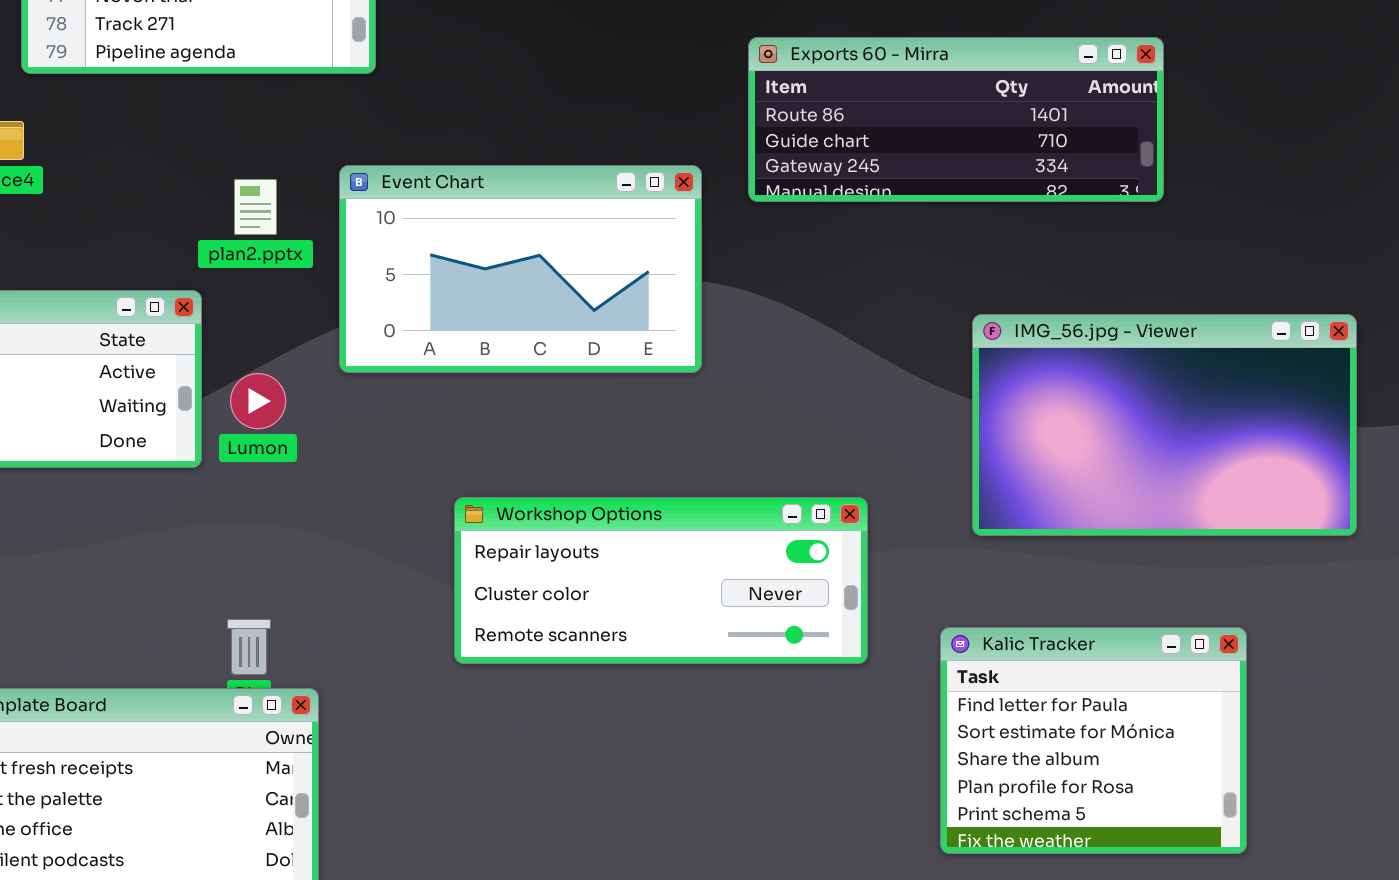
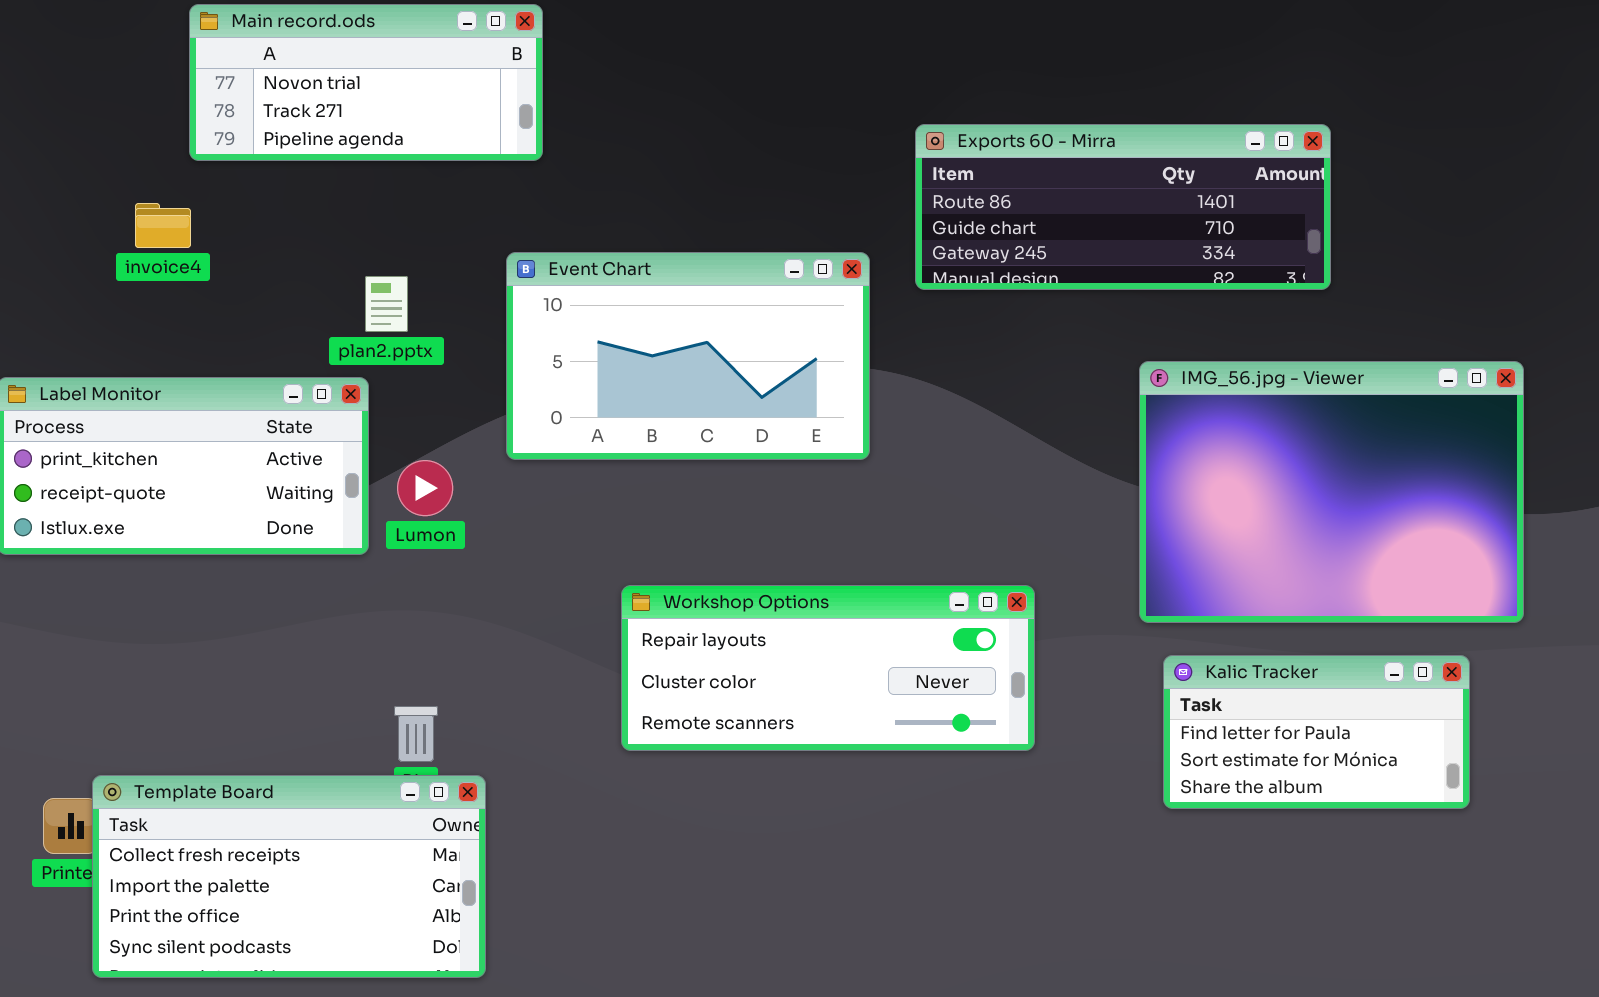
plan2.pptx: [234,179,277,235] -> [365,276,408,332], moved
IMG_56.jpg - Viewer: [972,314,1357,536] -> [1139,361,1524,623], resized
Kalic Tracker: [940,627,1247,854] -> [1163,655,1470,809], moved, resized

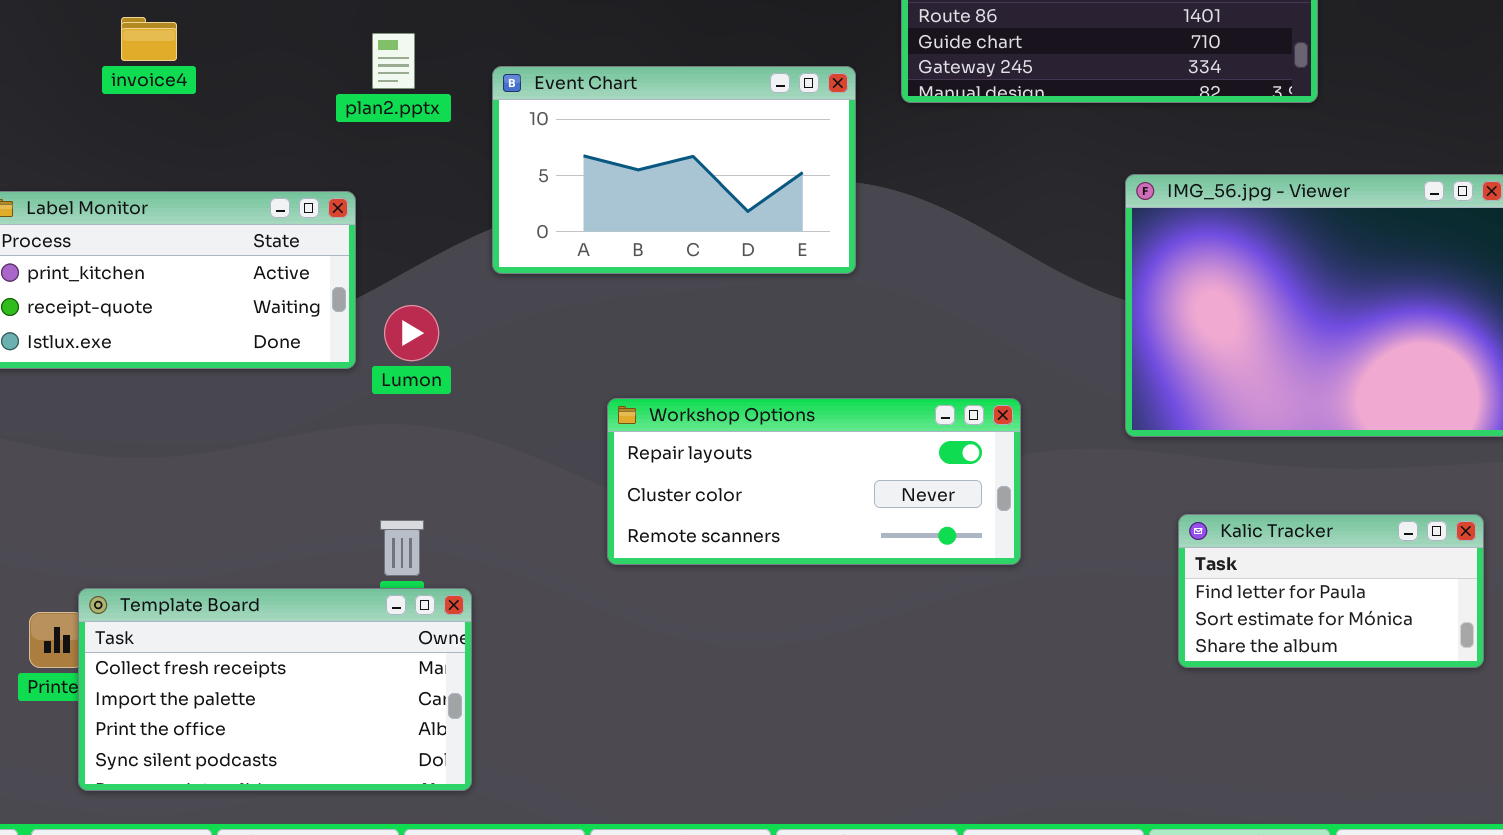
plan2.pptx: [365,276,408,332] -> [372,33,415,89], moved
Lumon: [397,460,453,516] -> [384,305,439,361], moved
Kalic Tracker: [1163,655,1470,809] -> [1178,514,1484,668], moved

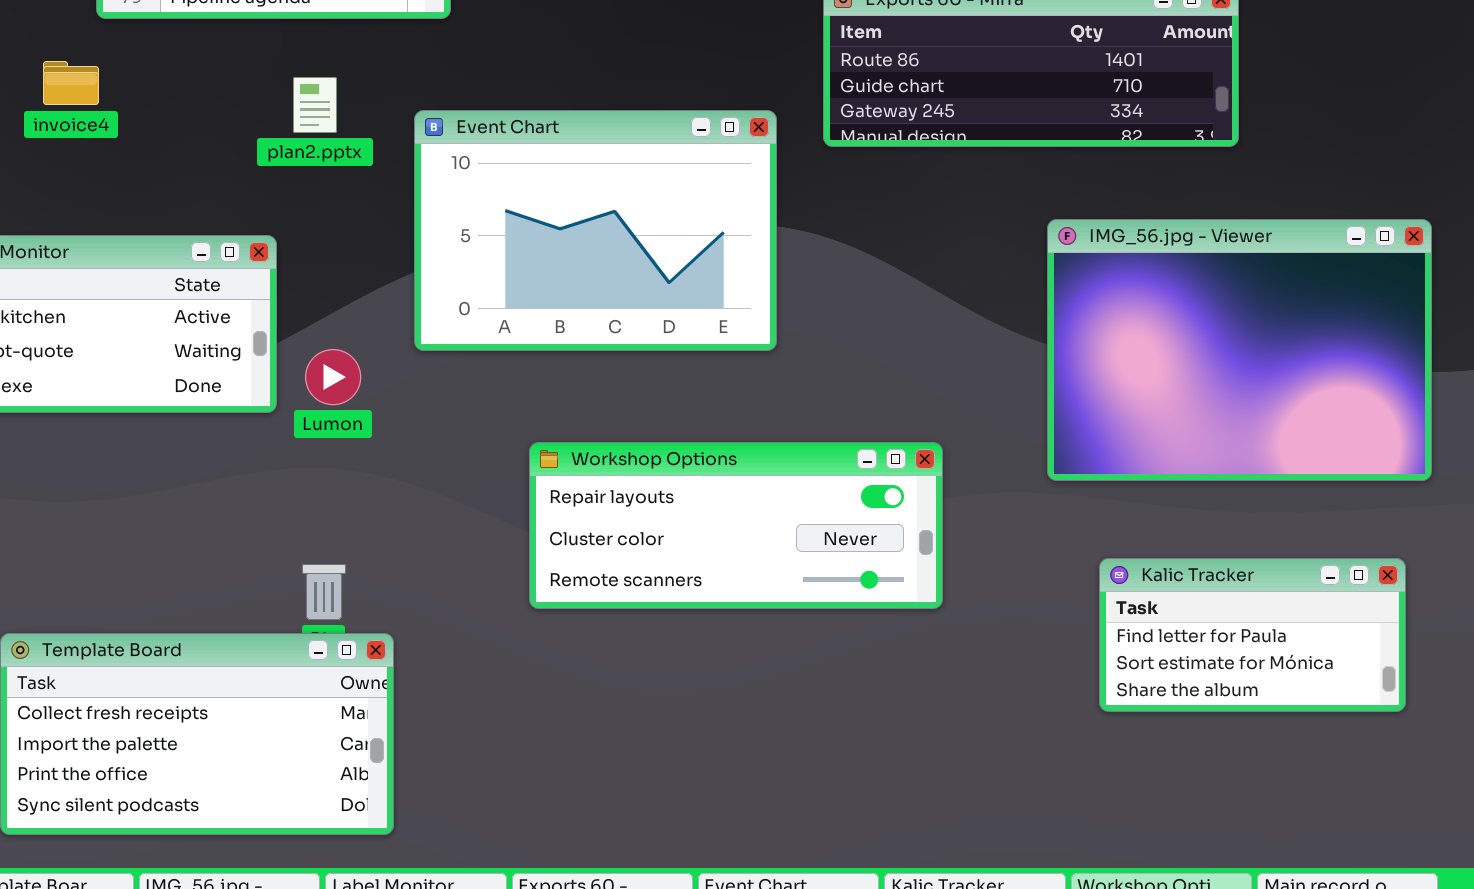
Event Chart: [492,66,856,274] -> [414,110,777,351], resized

